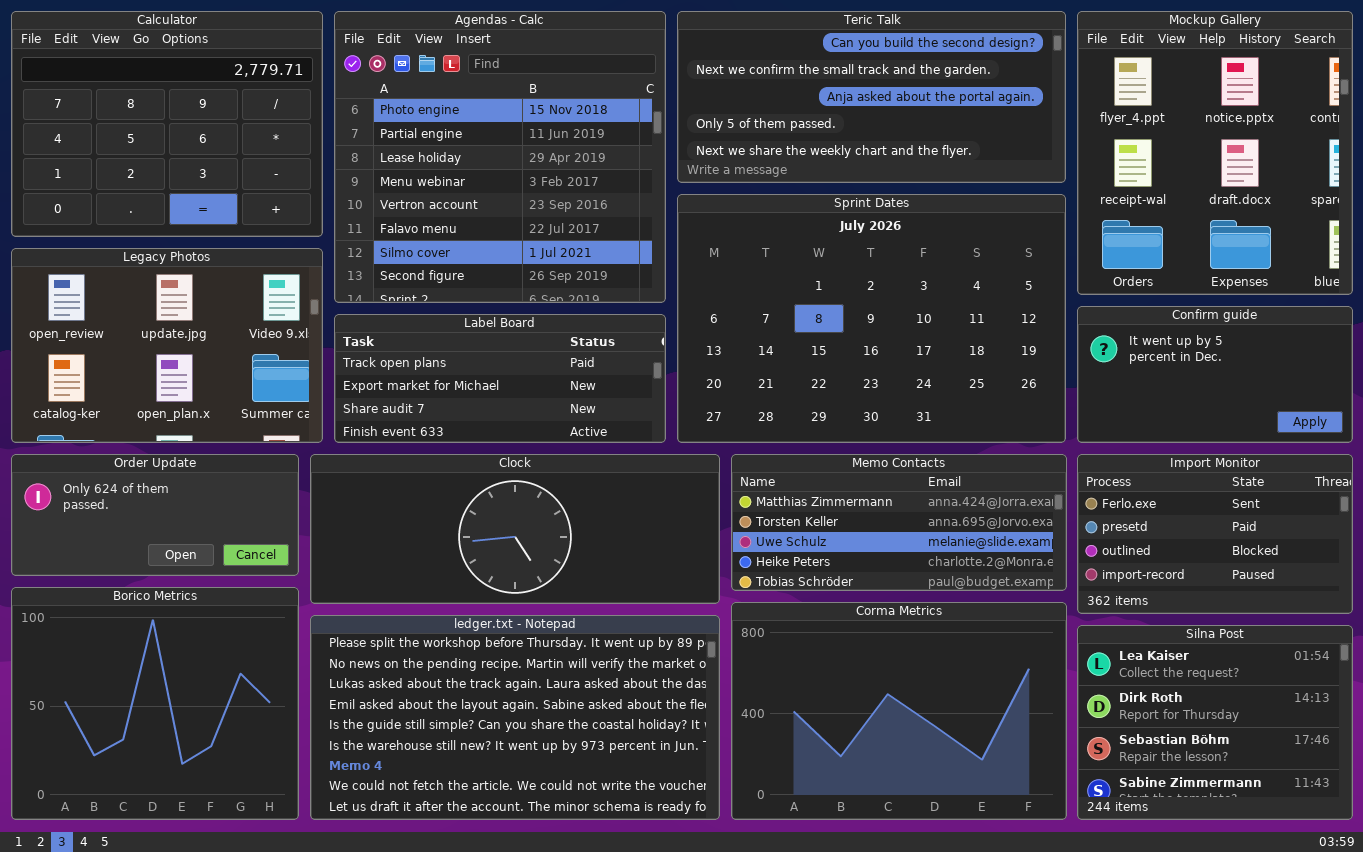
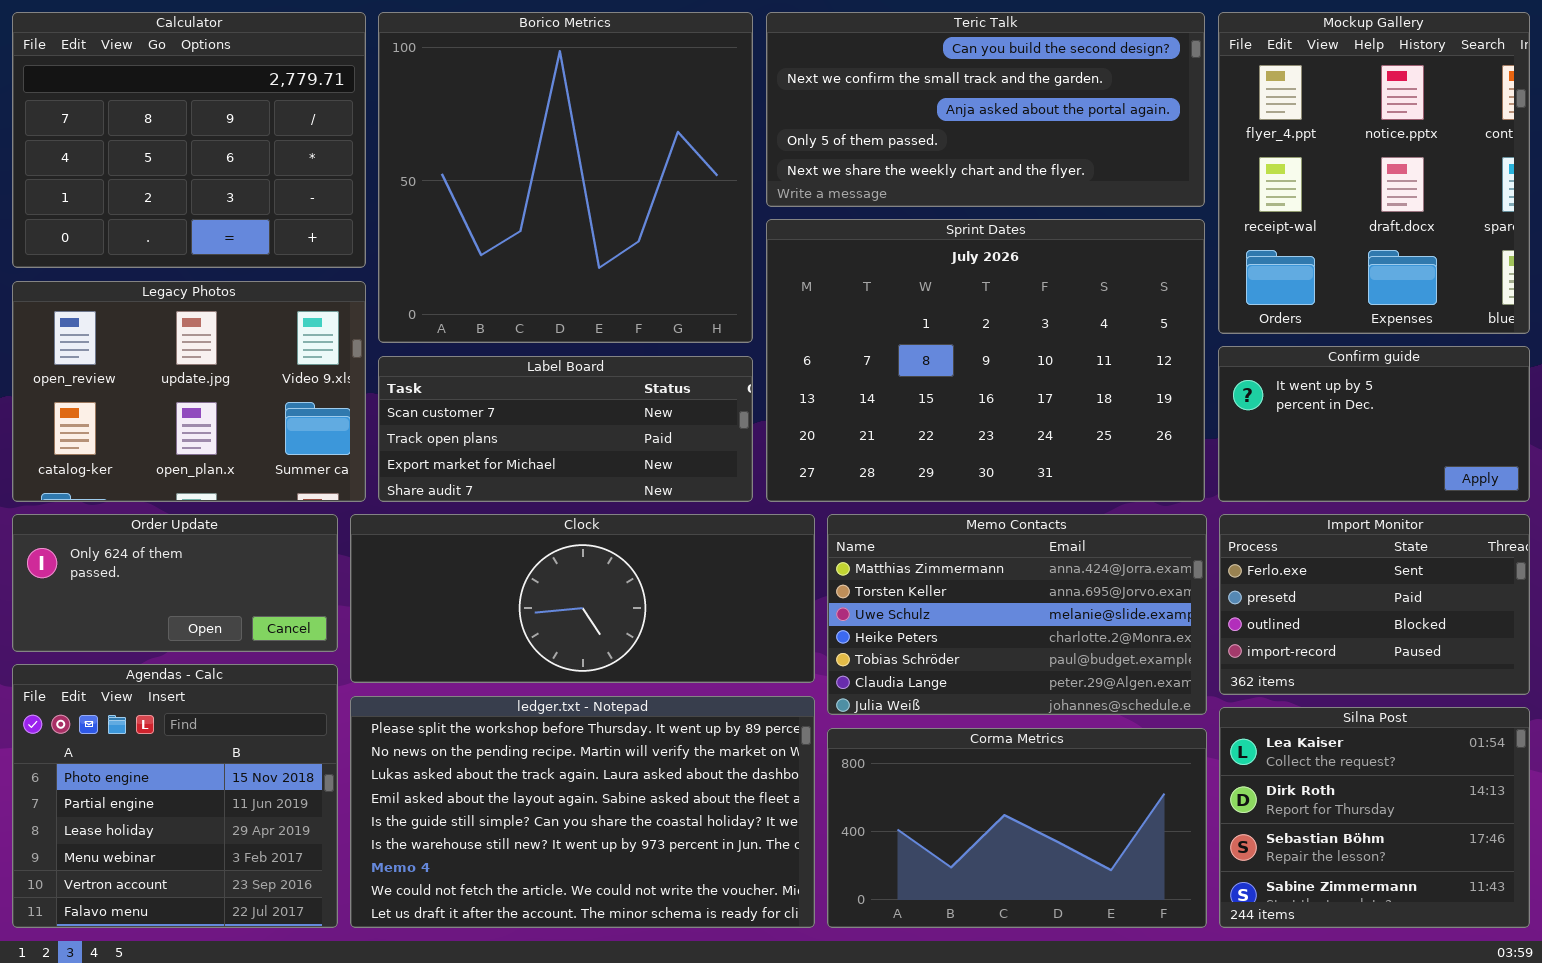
Agendas - Calc: [334,11,666,303] -> [12,664,338,928], moved, resized
Label Board: [334,314,666,443] -> [378,356,753,502], scrolled up 1 row
Memo Contacts: [731,454,1067,591] -> [827,514,1207,715], resized
Borico Metrics: [11,587,299,820] -> [378,12,753,343], moved, resized
Corma Metrics: [731,602,1067,820] -> [827,728,1207,928], resized

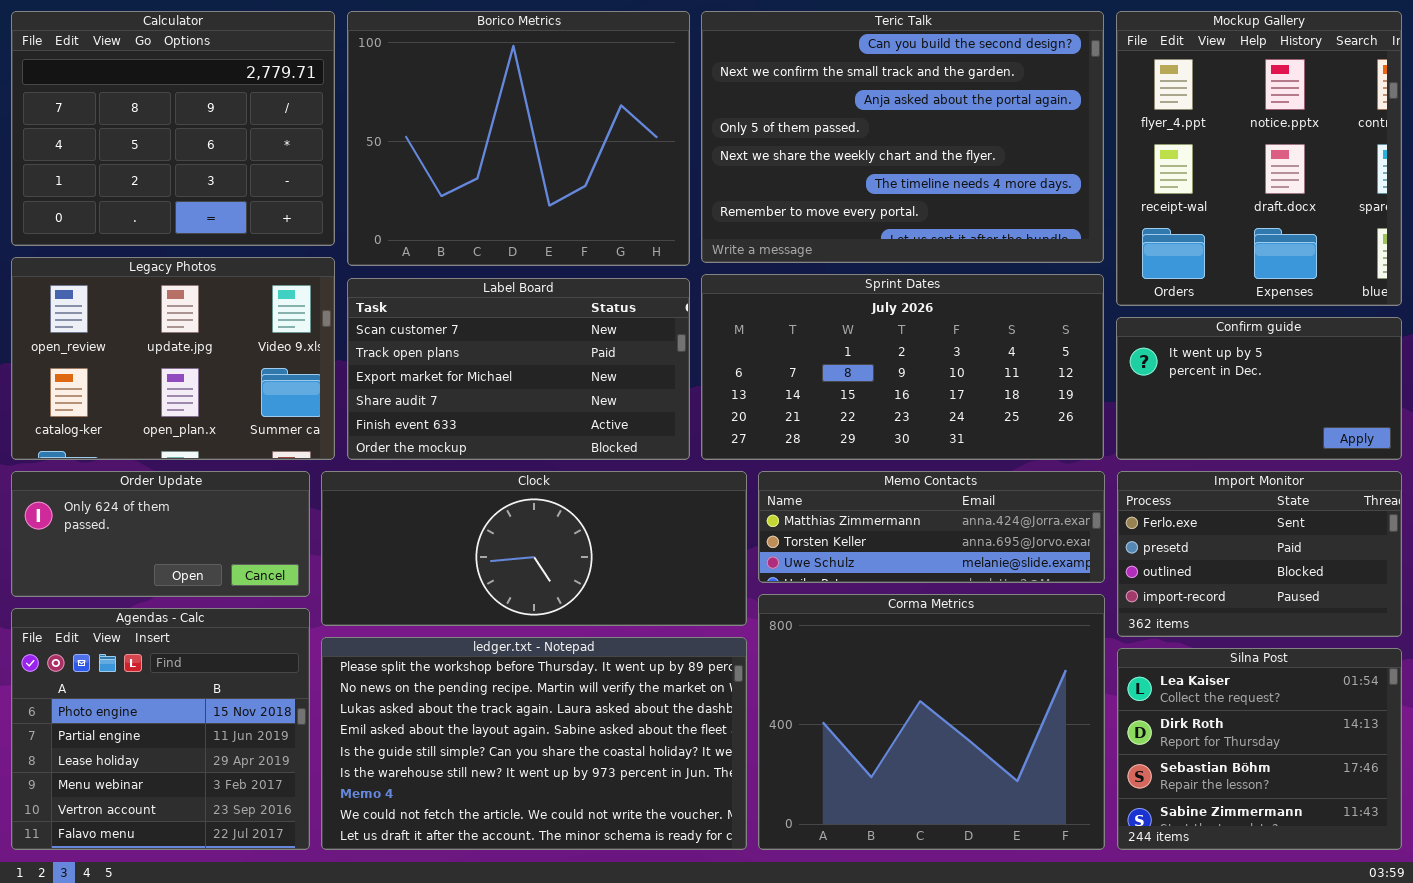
Borico Metrics: [378,12,753,343] -> [347,11,690,266], resized
Teric Talk: [766,12,1205,207] -> [701,11,1104,263], resized
Sprint Dates: [766,219,1205,502] -> [701,274,1104,460], resized
Label Board: [378,356,753,502] -> [347,278,690,460], resized
Memo Contacts: [827,514,1207,715] -> [758,471,1105,583], resized
Corma Metrics: [827,728,1207,928] -> [758,594,1105,850], resized

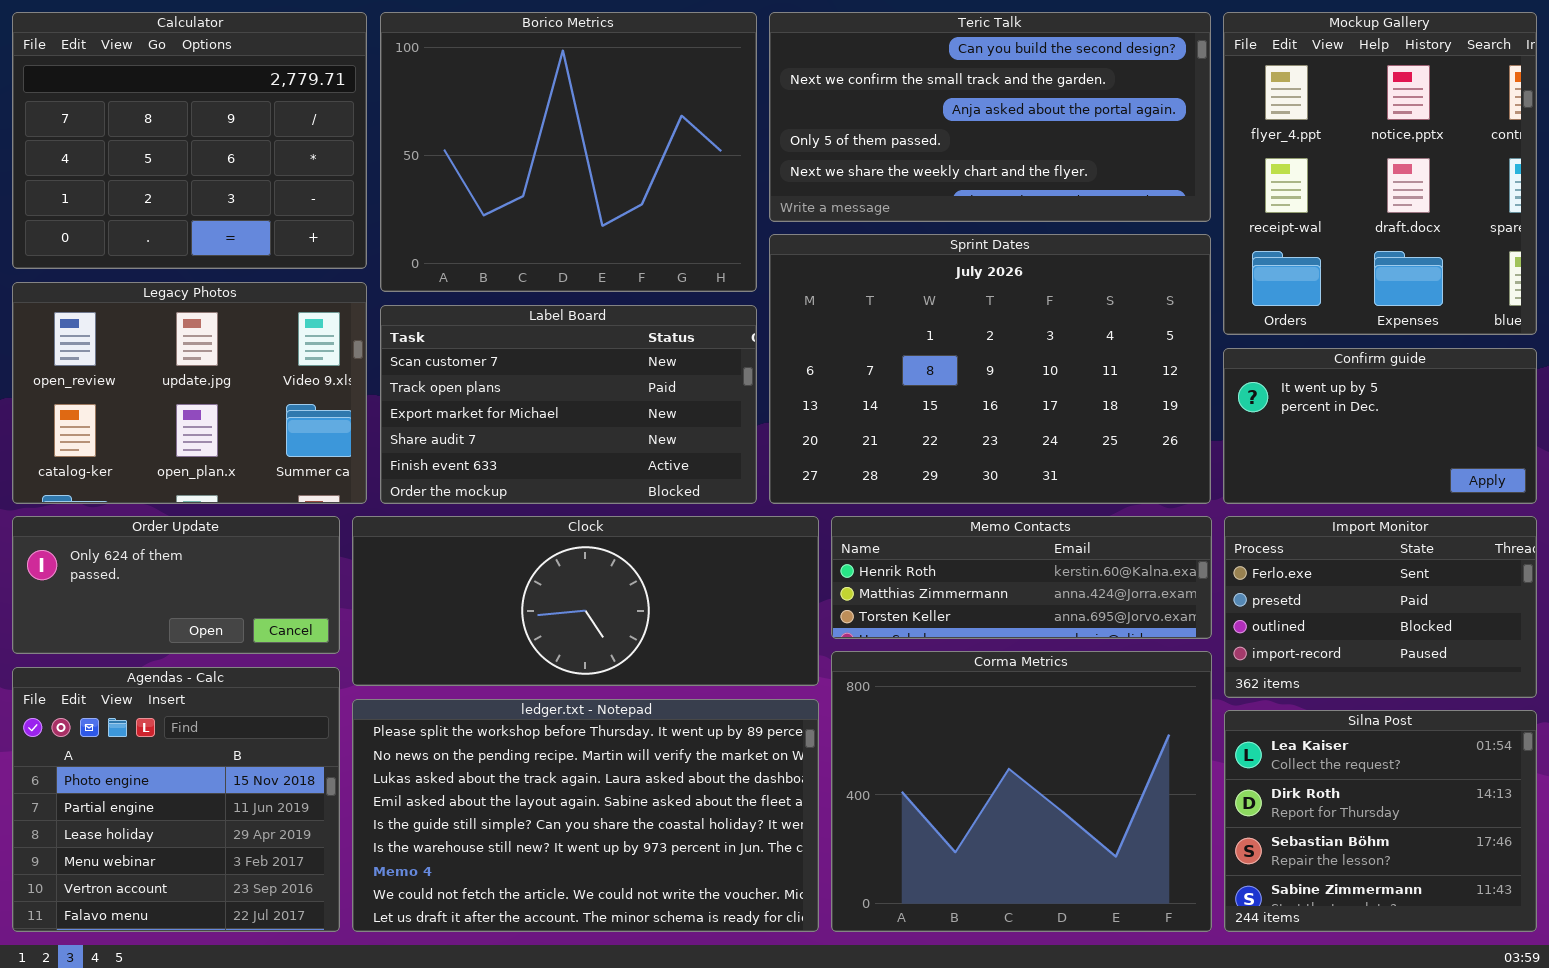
Teric Talk: [701,11,1104,263] -> [769,12,1211,222], resized
Sprint Dates: [701,274,1104,460] -> [769,234,1211,504], resized
Memo Contacts: [758,471,1105,583] -> [831,516,1212,639], scrolled up 1 row

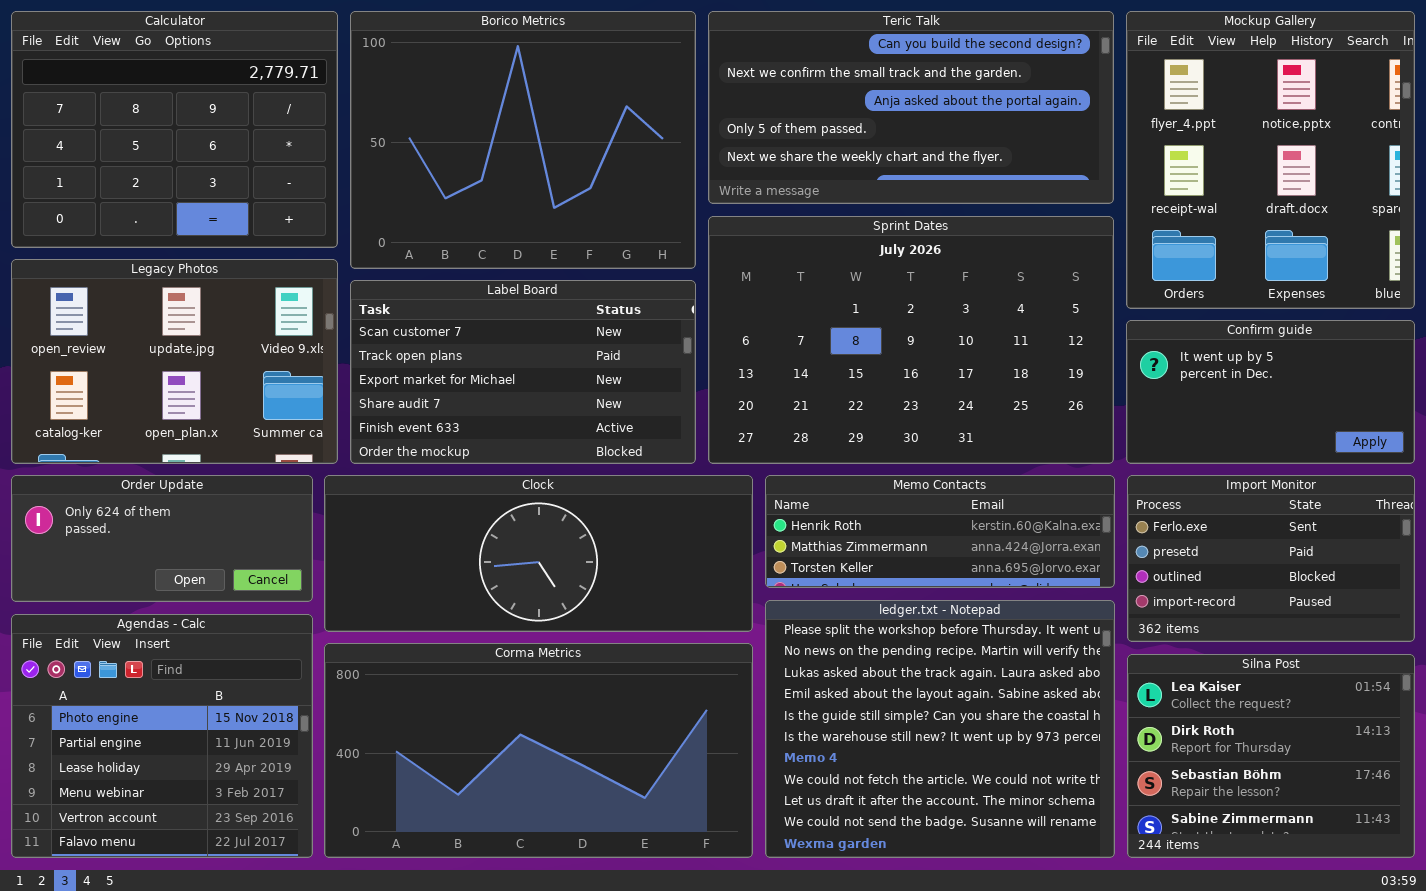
Corma Metrics: [831,651,1212,932] -> [324,643,753,858], moved, resized
ledger.txt - Notepad: [352,699,819,932] -> [765,600,1115,858], moved, resized

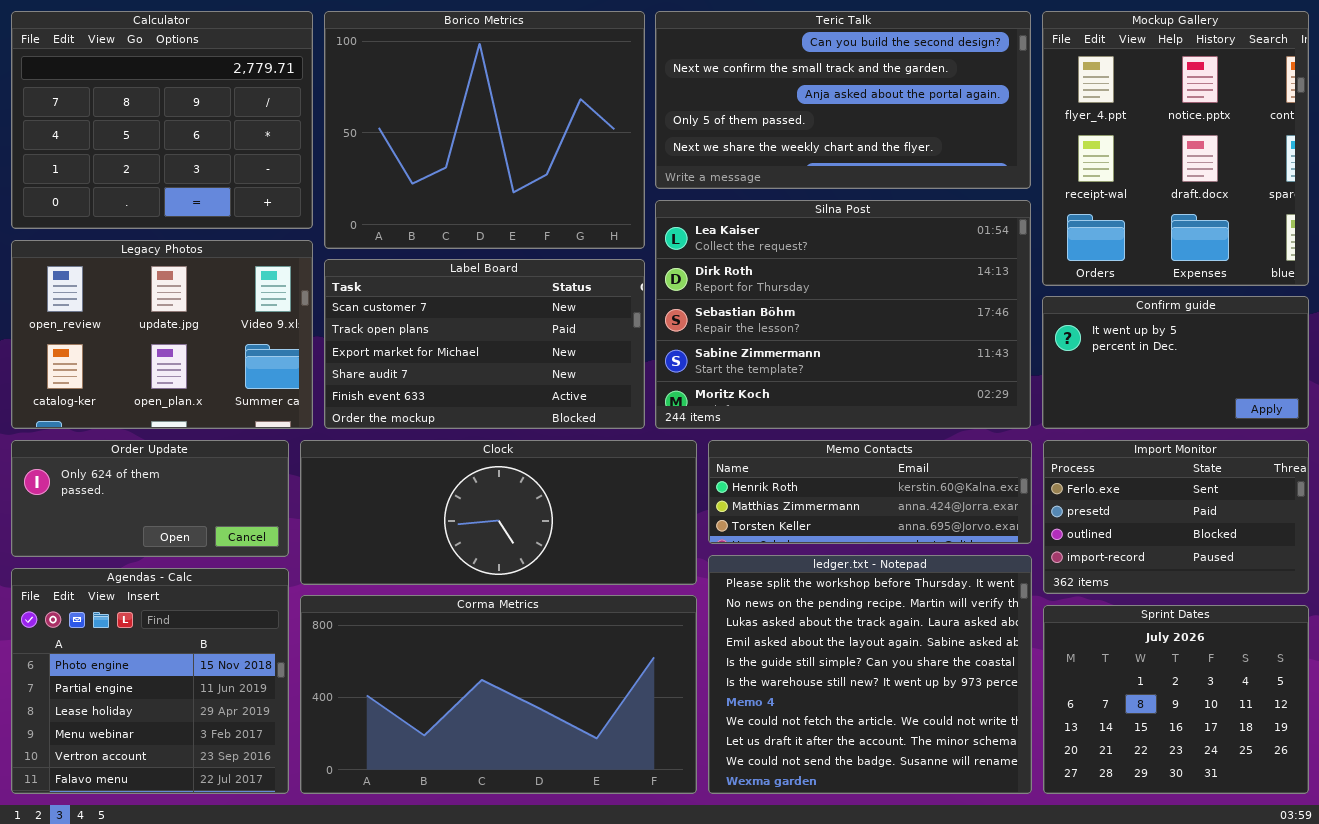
Sprint Dates: [708,216,1114,464] -> [1043,605,1309,794], moved, resized
Silna Post: [1127,654,1415,858] -> [655,200,1031,429], moved, resized

